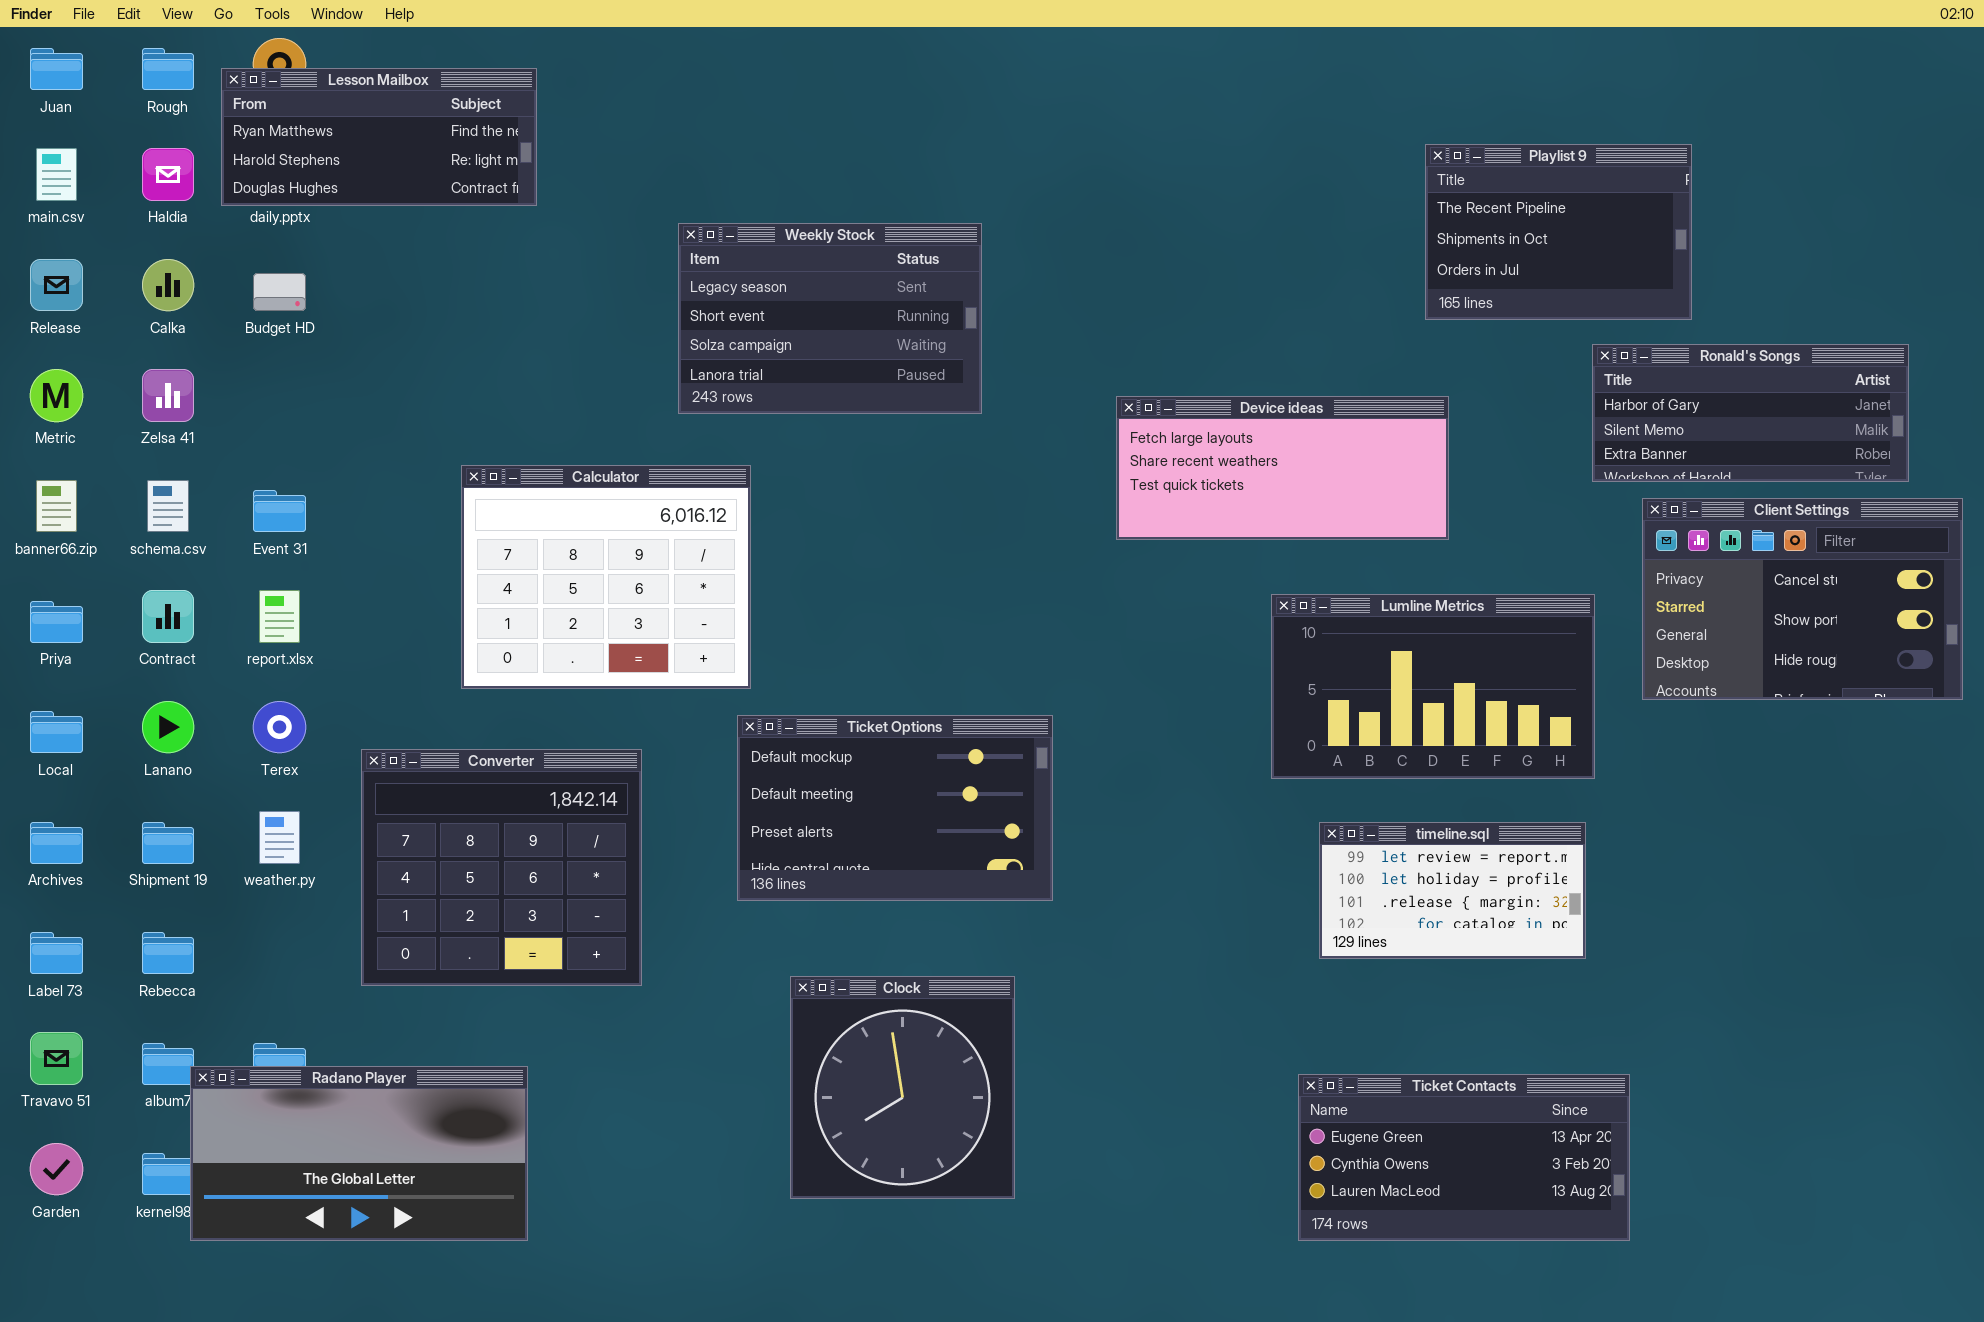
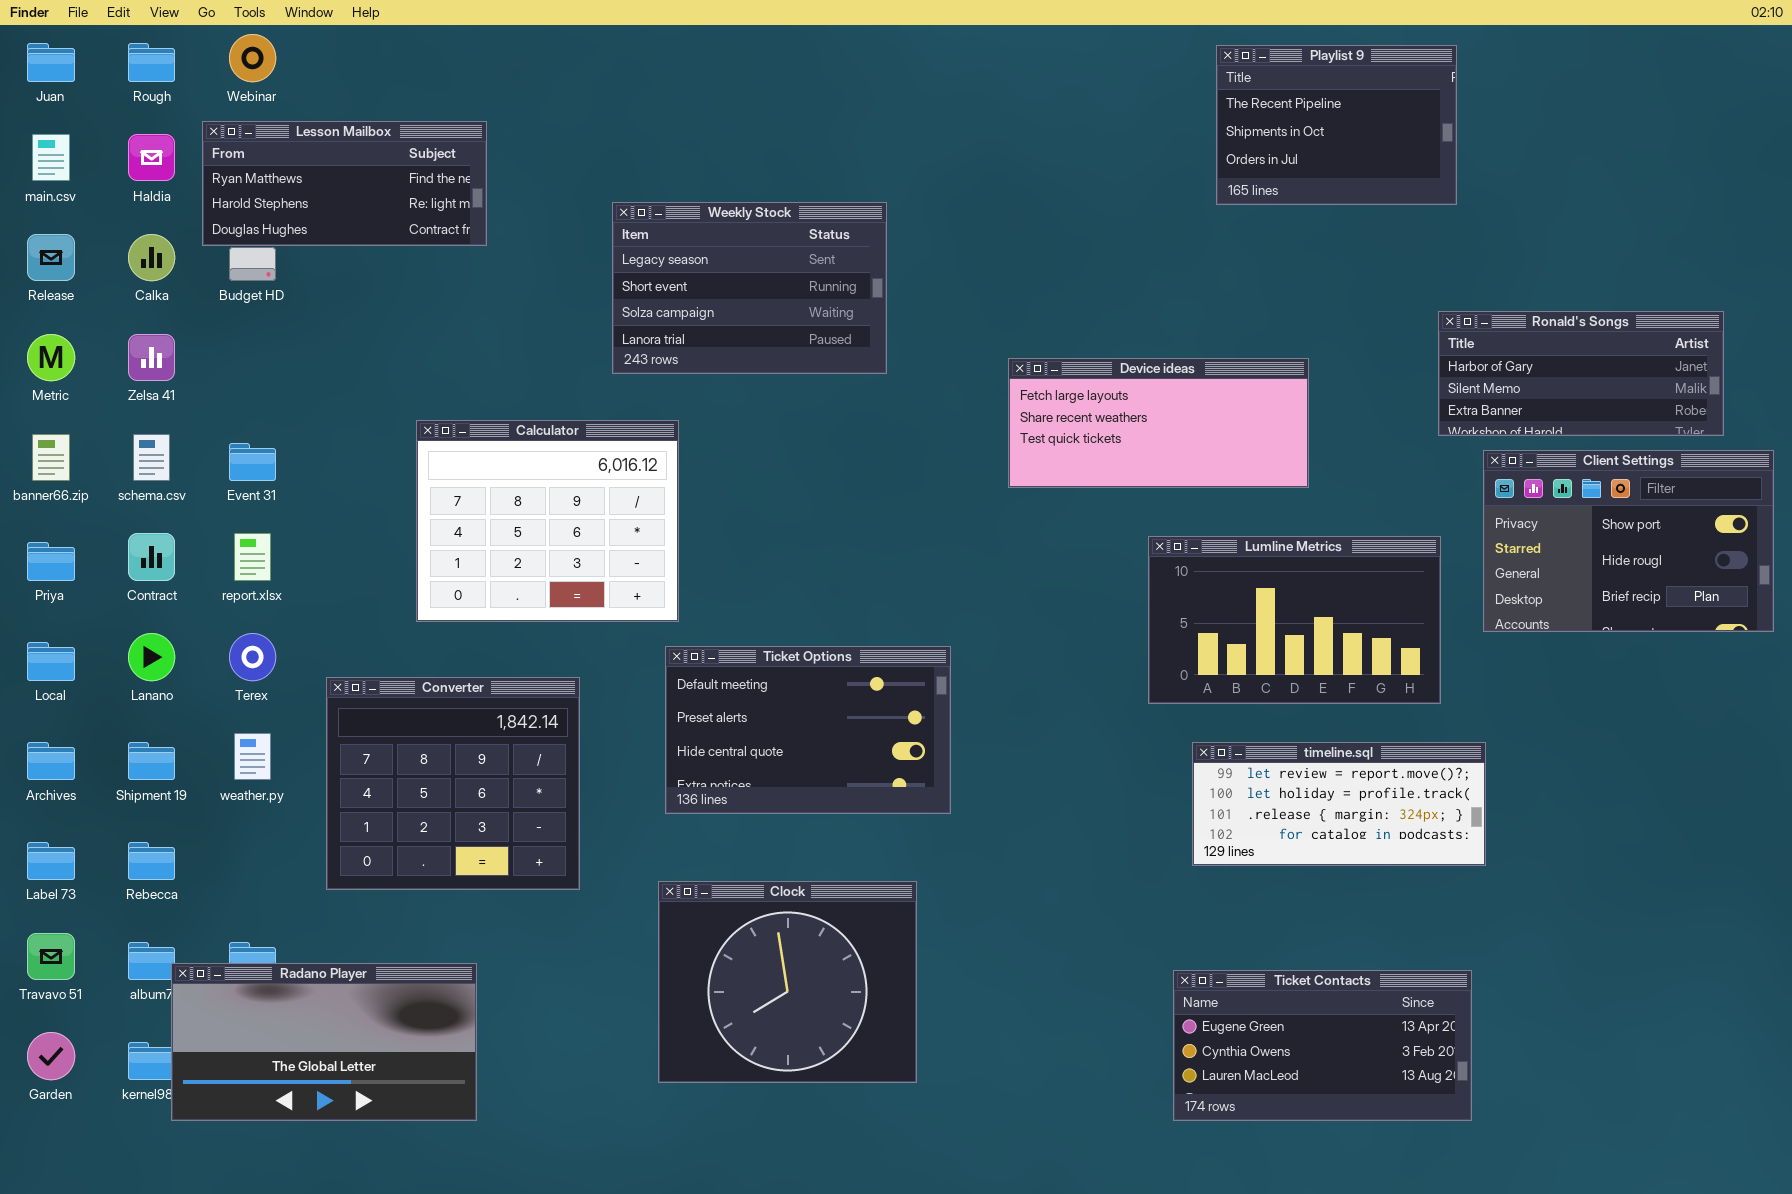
Lesson Mailbox: [221,68,537,206] -> [202,121,487,246], moved
Playlist 9: [1425,144,1692,320] -> [1216,45,1457,205], moved
Client Settings: [1642,498,1963,700] -> [1483,450,1774,632], scrolled down 1 row
Ticket Options: [737,715,1053,901] -> [665,646,951,814], scrolled down 1 row
timeline.sql: [1319,822,1586,959] -> [1192,742,1486,866], resized
Clock: [790,976,1015,1199] -> [658,881,917,1083], resized

